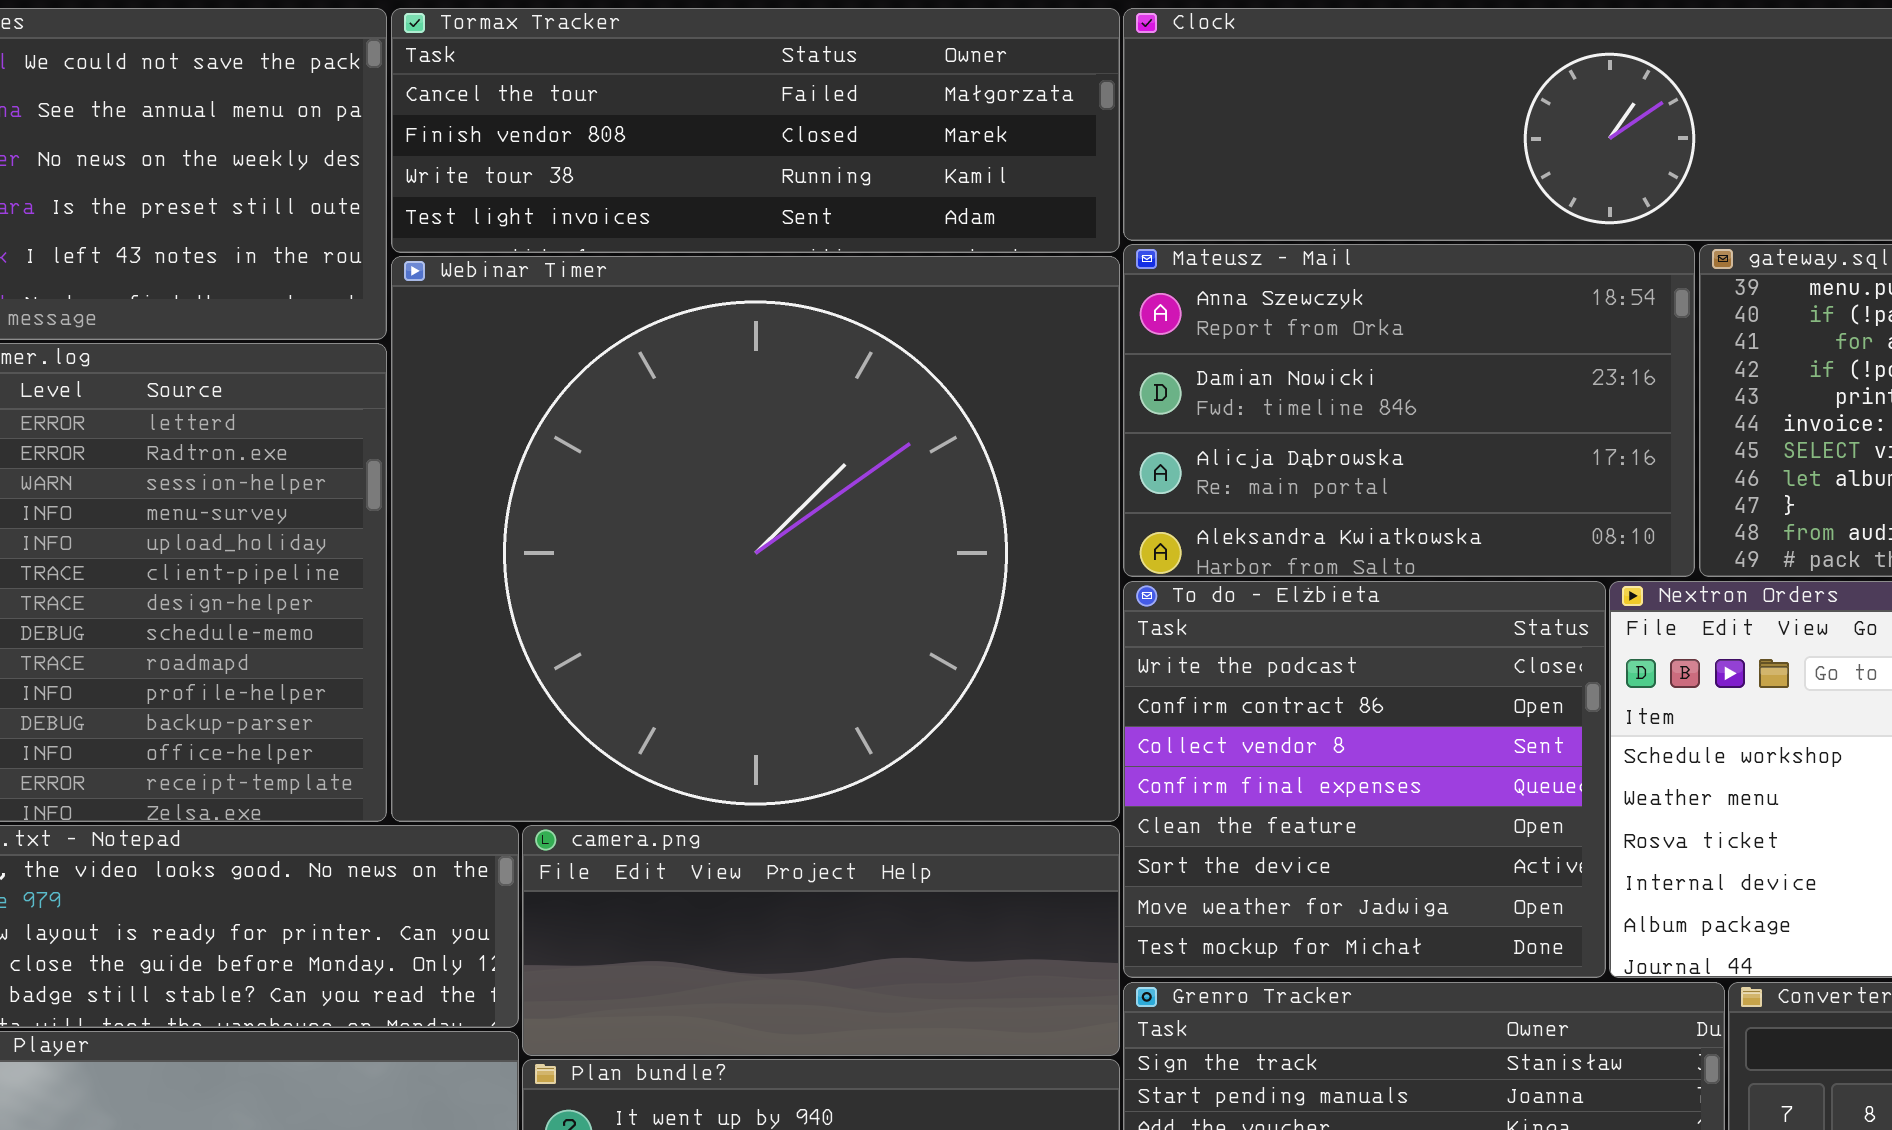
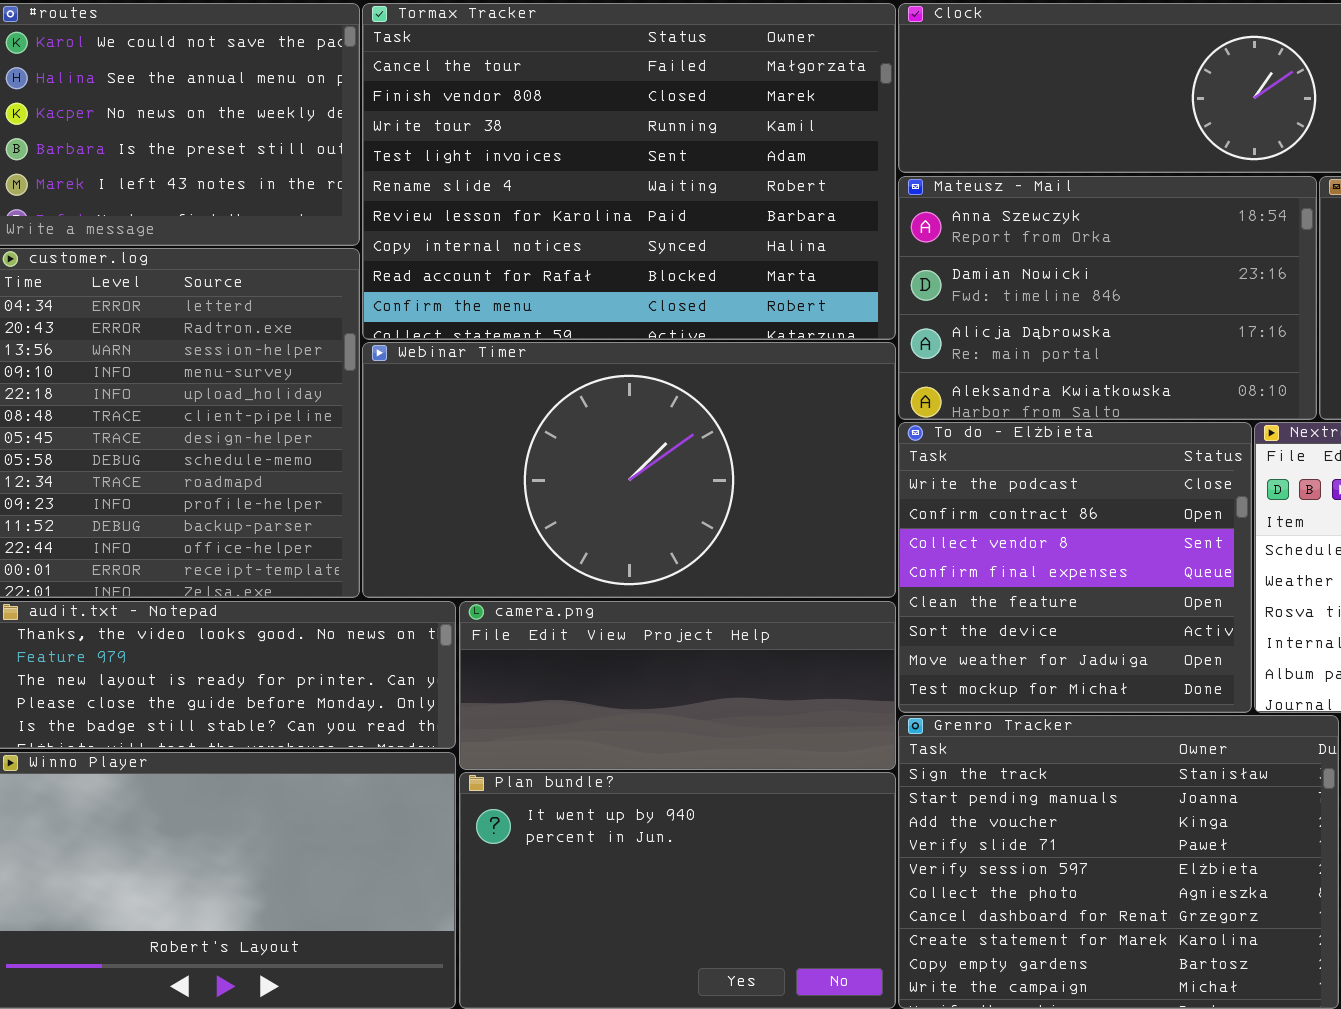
Tormax Tracker: [391,8,1120,253] -> [362,3,896,340], resized
Webinar Timer: [391,256,1120,822] -> [362,342,896,598], resized

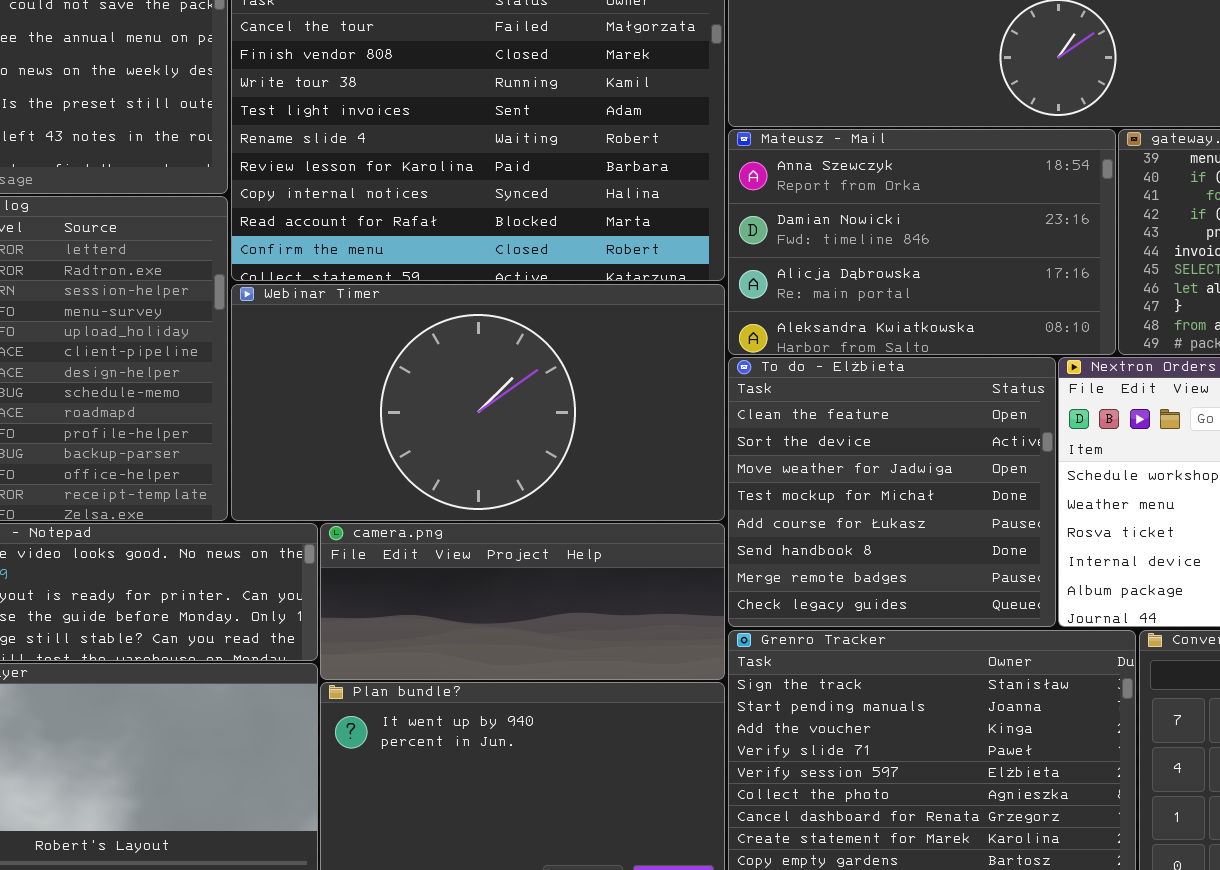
To do - Elżbieta: [898,422,1252,713] -> [728,357,1056,627], scrolled down 4 rows

